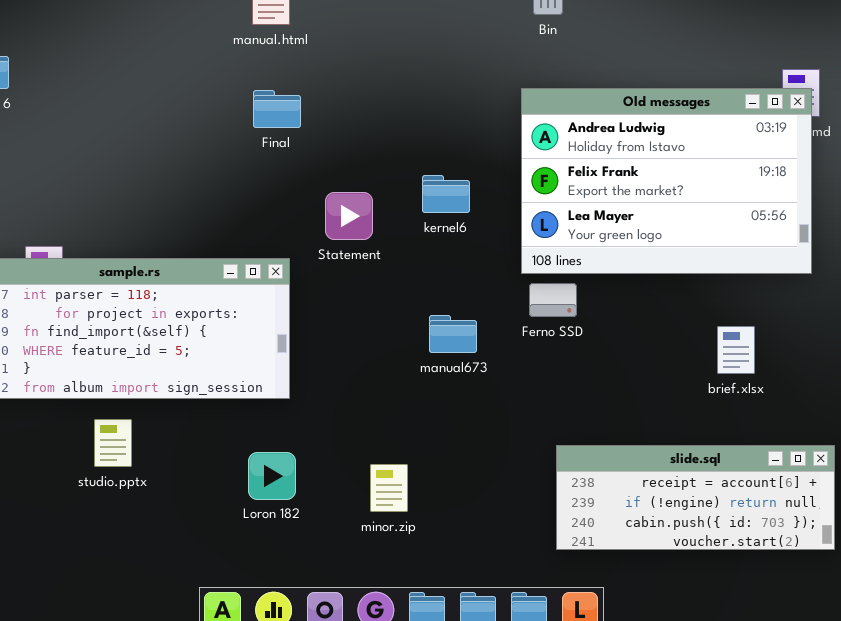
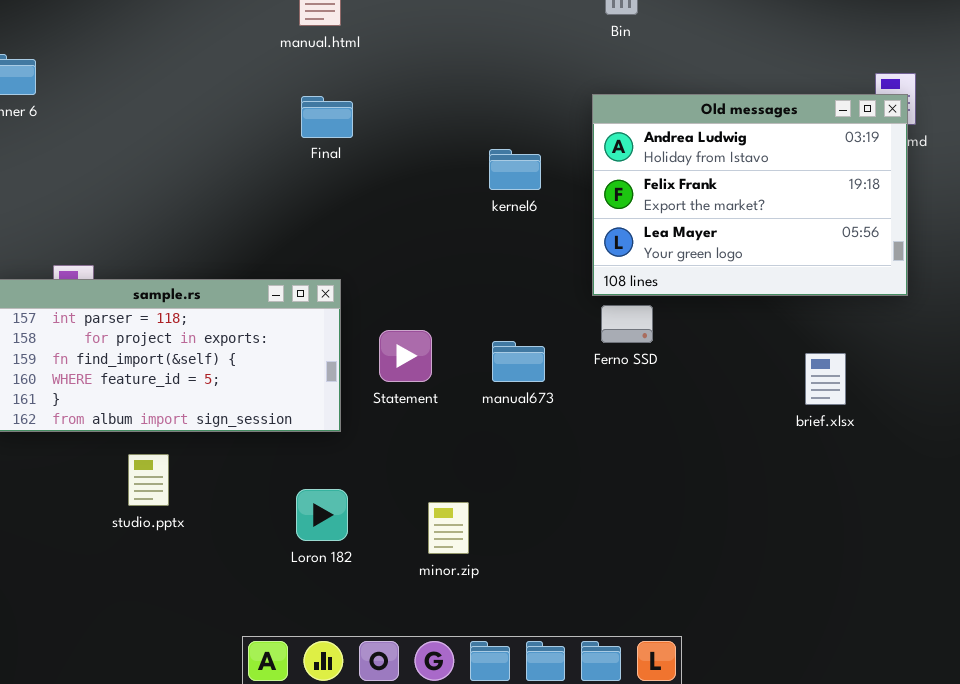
kernel6: [422,175,470,213] -> [489,149,541,190], moved
Statement: [325,192,373,240] -> [379,330,432,382], moved
slide.sql: [556,445,835,550] -> none, closed

